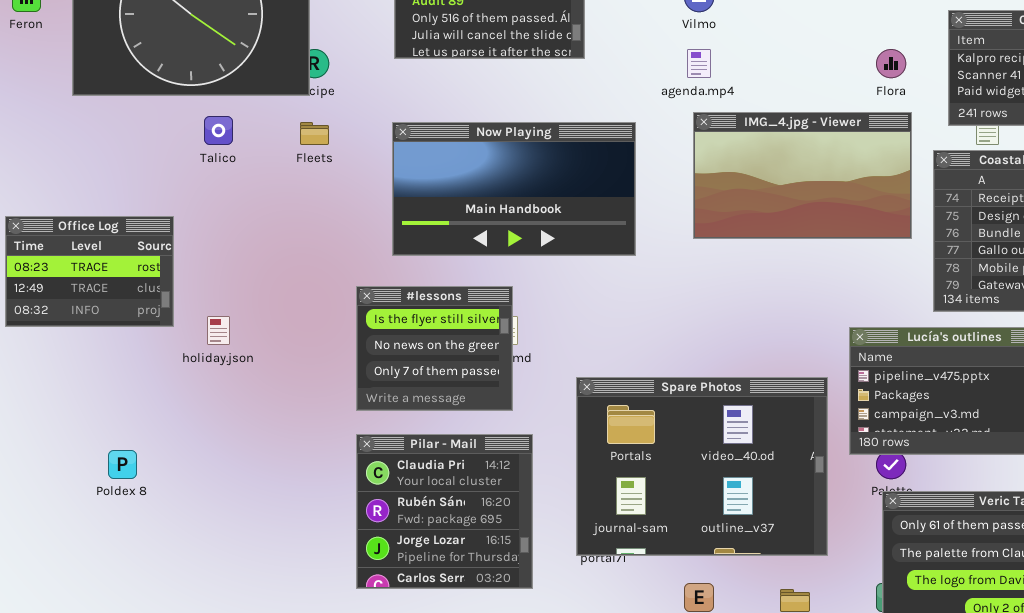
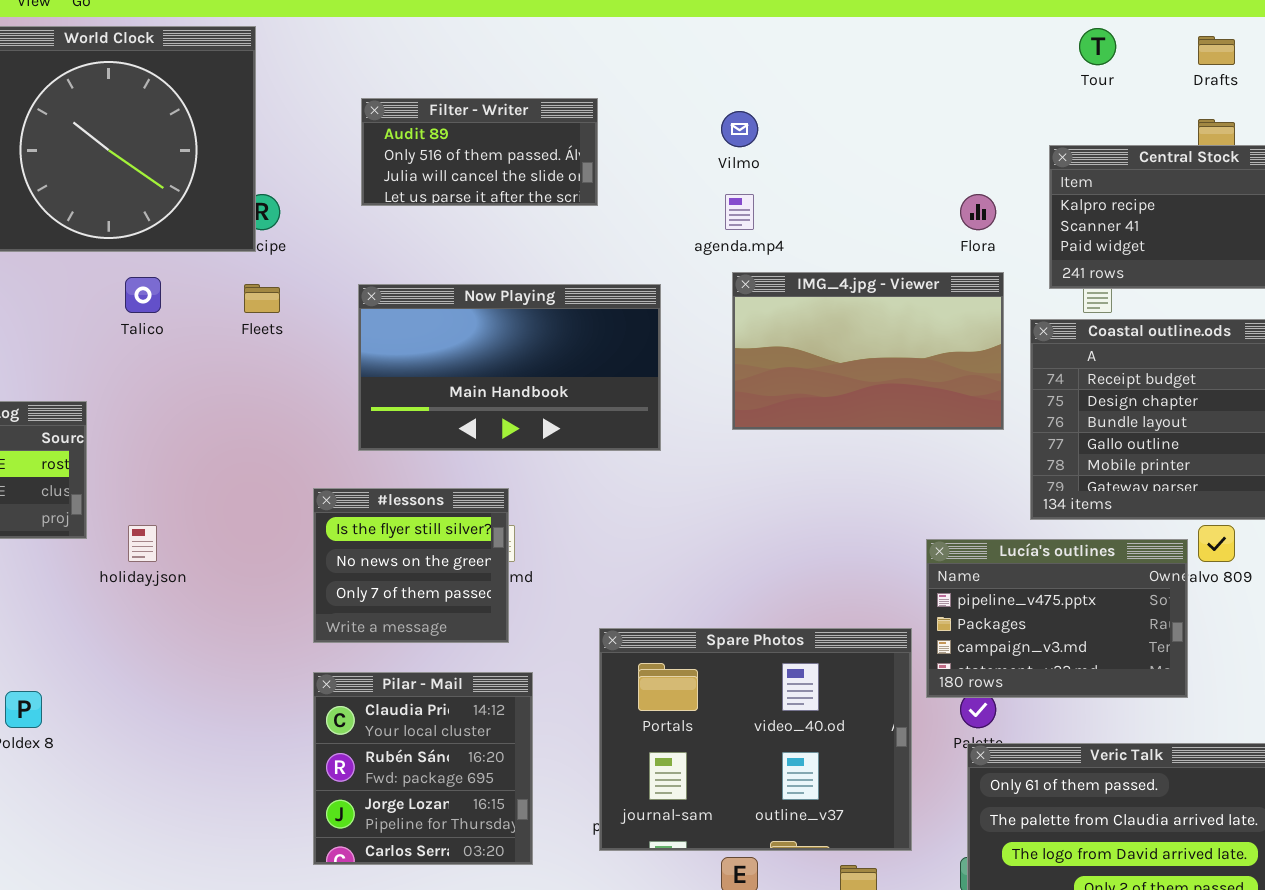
Spare Photos: [576,377,828,556] -> [599,628,912,851], moved

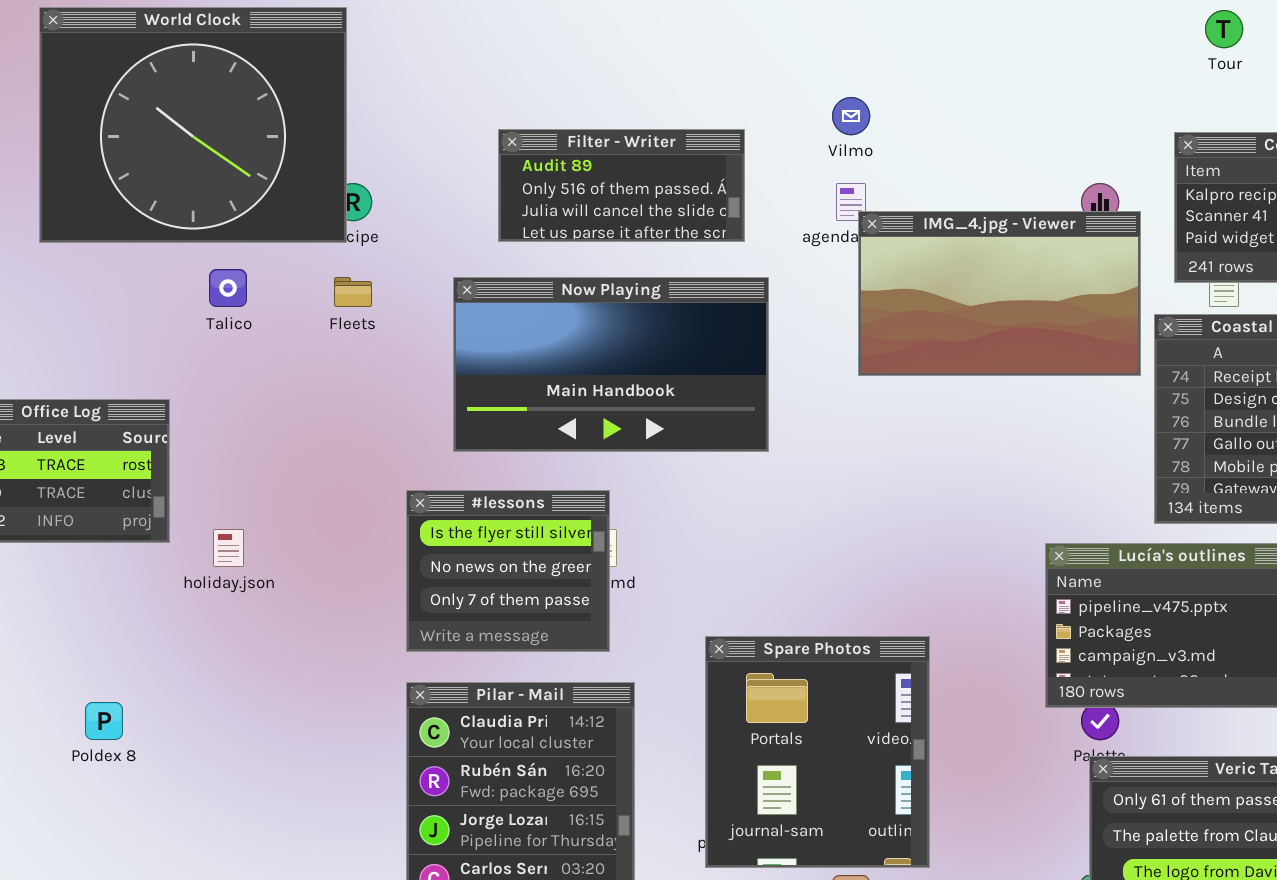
Filter - Writer: [361,98,598,206] -> [498,129,745,242], moved
IMG_4.jpg - Viewer: [732,272,1004,430] -> [858,211,1141,376], moved
Spare Photos: [599,628,912,851] -> [705,636,930,868], resized

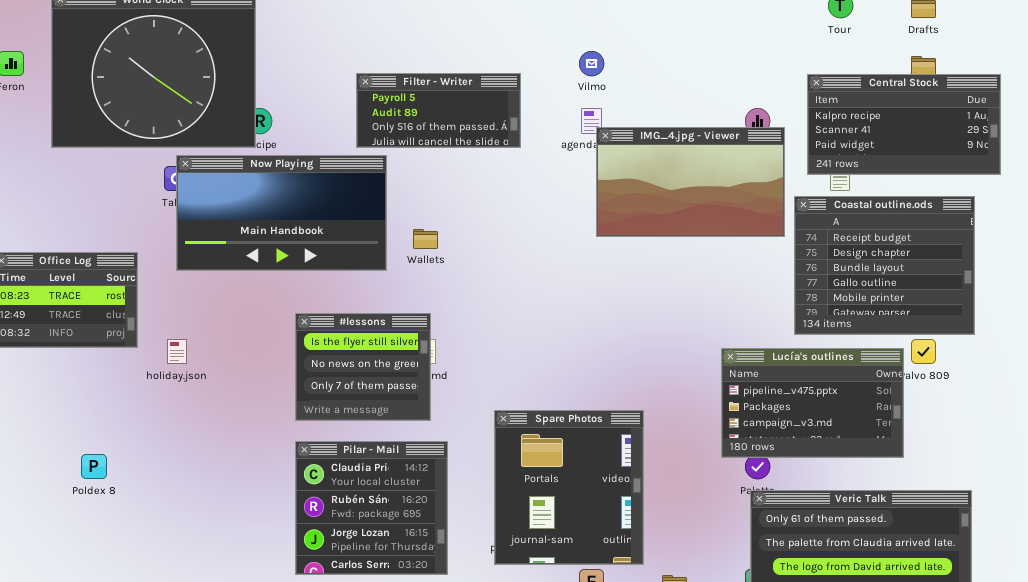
Filter - Writer: [498,129,745,242] -> [356,73,521,148], scrolled up 1 row
Now Playing: [453,277,769,452] -> [176,155,387,271], moved

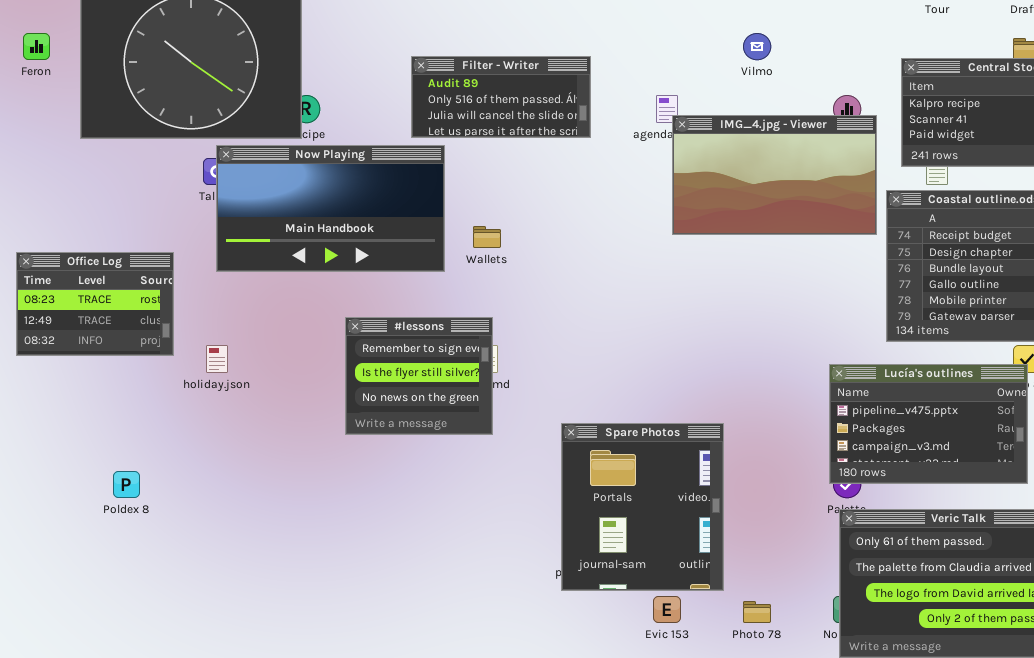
Vilmo: [579,51,604,76] -> [743,33,771,60], moved
Filter - Writer: [356,73,521,148] -> [411,56,591,138], scrolled down 1 row
#lessons: [295,313,431,421] -> [345,317,493,435], scrolled up 1 row
Lucía's outlines: [721,348,904,458] -> [829,364,1028,484], moved
Pilar - Mail: [295,441,448,575] -> none, closed

